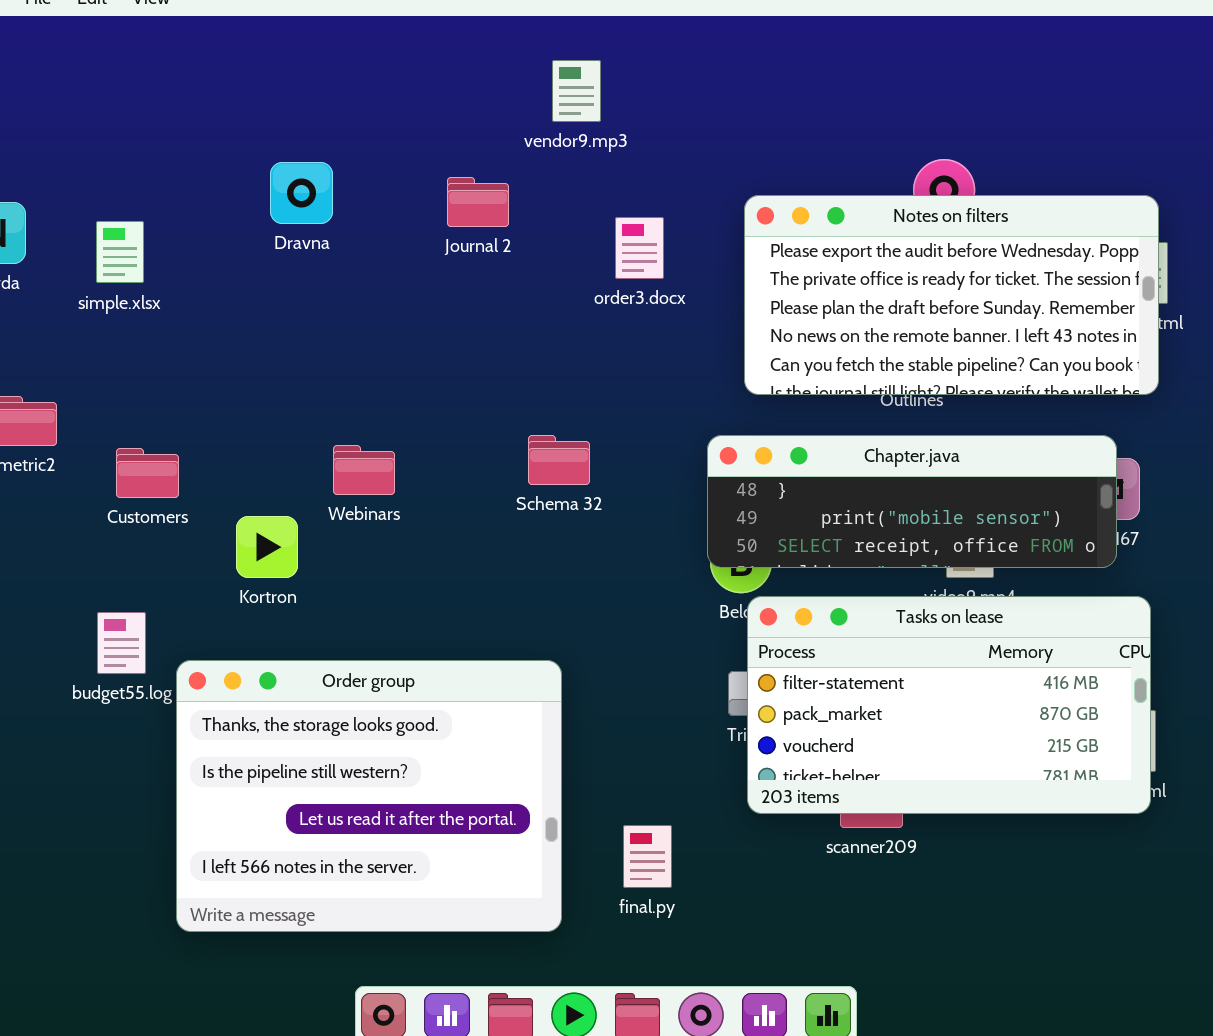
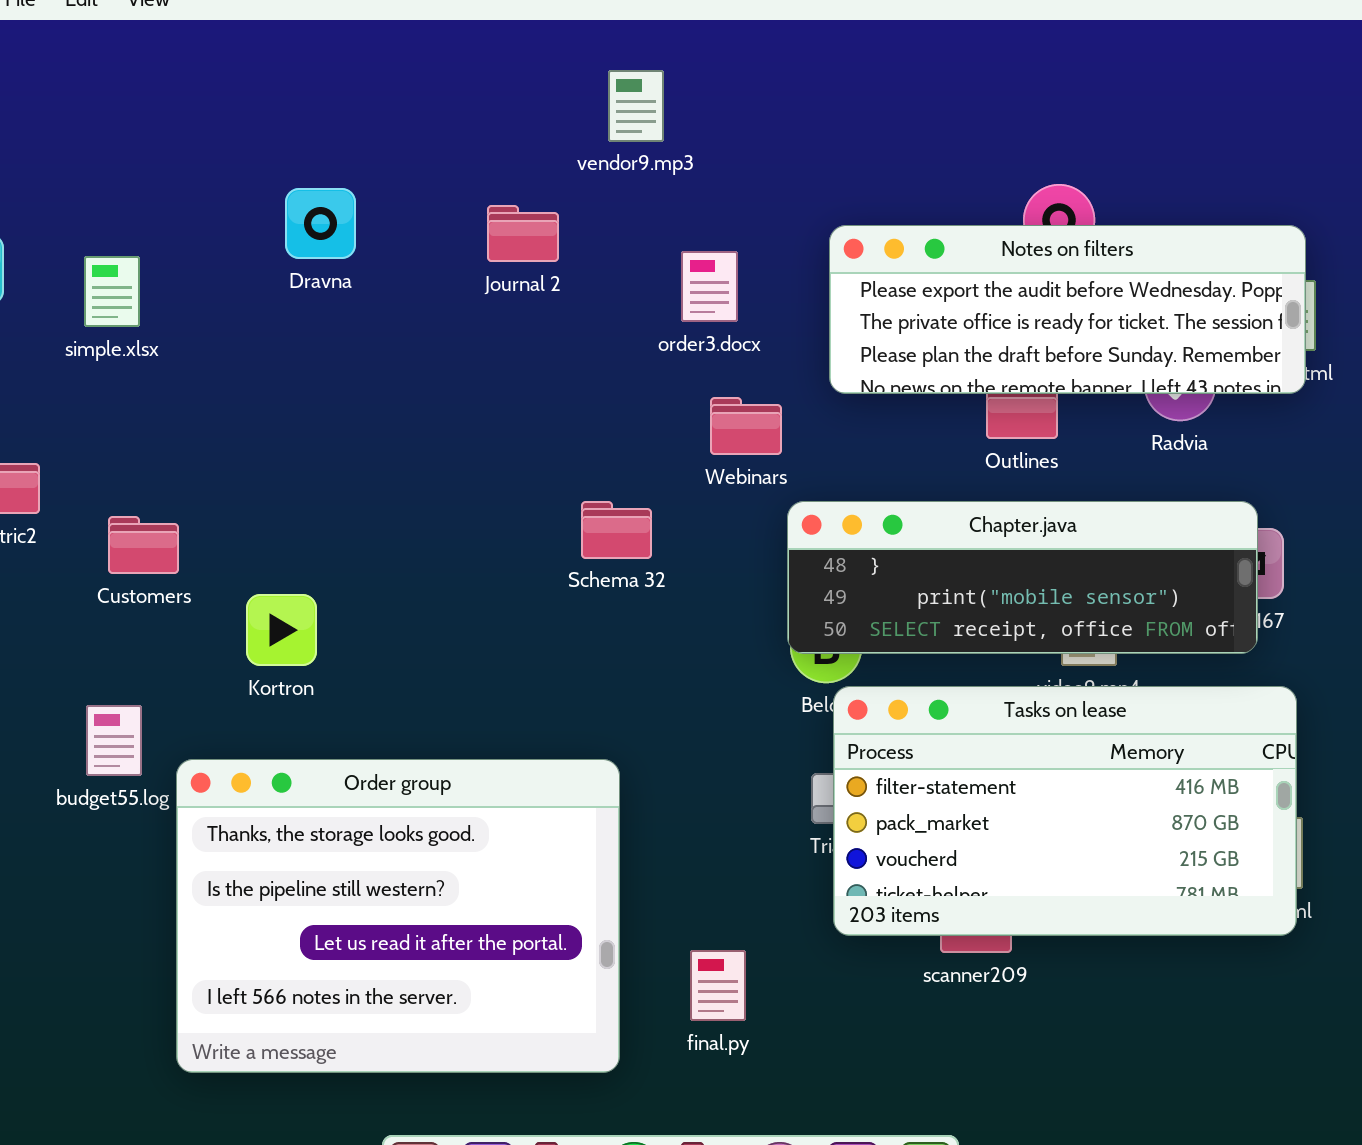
Notes on filters: [744,195,1159,395] -> [829,225,1306,394], resized
Webinars: [333,445,395,495] -> [710,397,782,455], moved

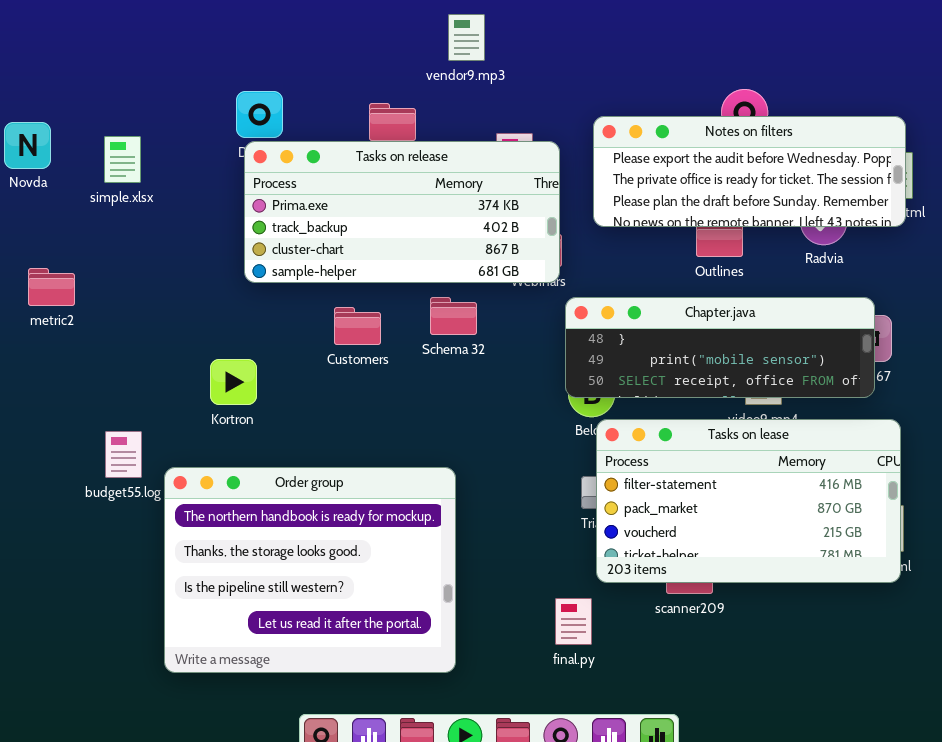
Tasks on release: none -> [244,141,560,283], opened
Customers: [108,516,179,574] -> [334,307,381,345], moved
Order group: [176,759,620,1073] -> [164,467,456,673], scrolled up 1 row
final.py: [690,950,746,1021] -> [555,598,592,645], moved

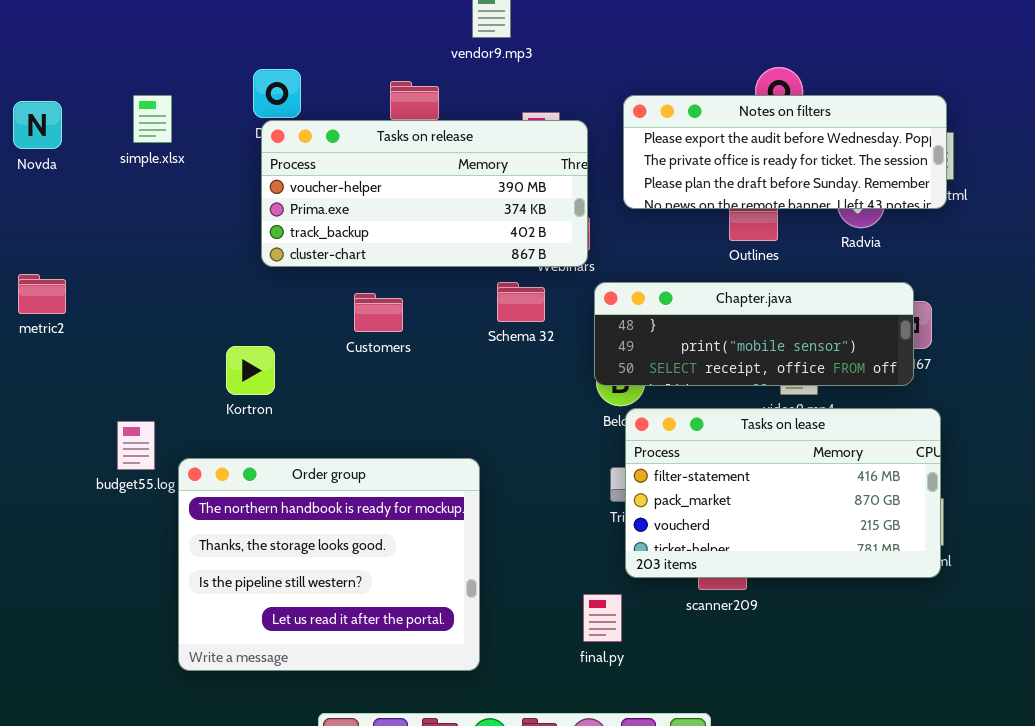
simple.xlsx: [104,136,141,183] -> [133,95,172,143], moved
Tasks on release: [244,141,560,283] -> [261,120,588,267], scrolled up 1 row
metric2: [28,268,75,306] -> [18,274,66,314], moved
Schema 32: [430,297,477,335] -> [497,282,545,322], moved

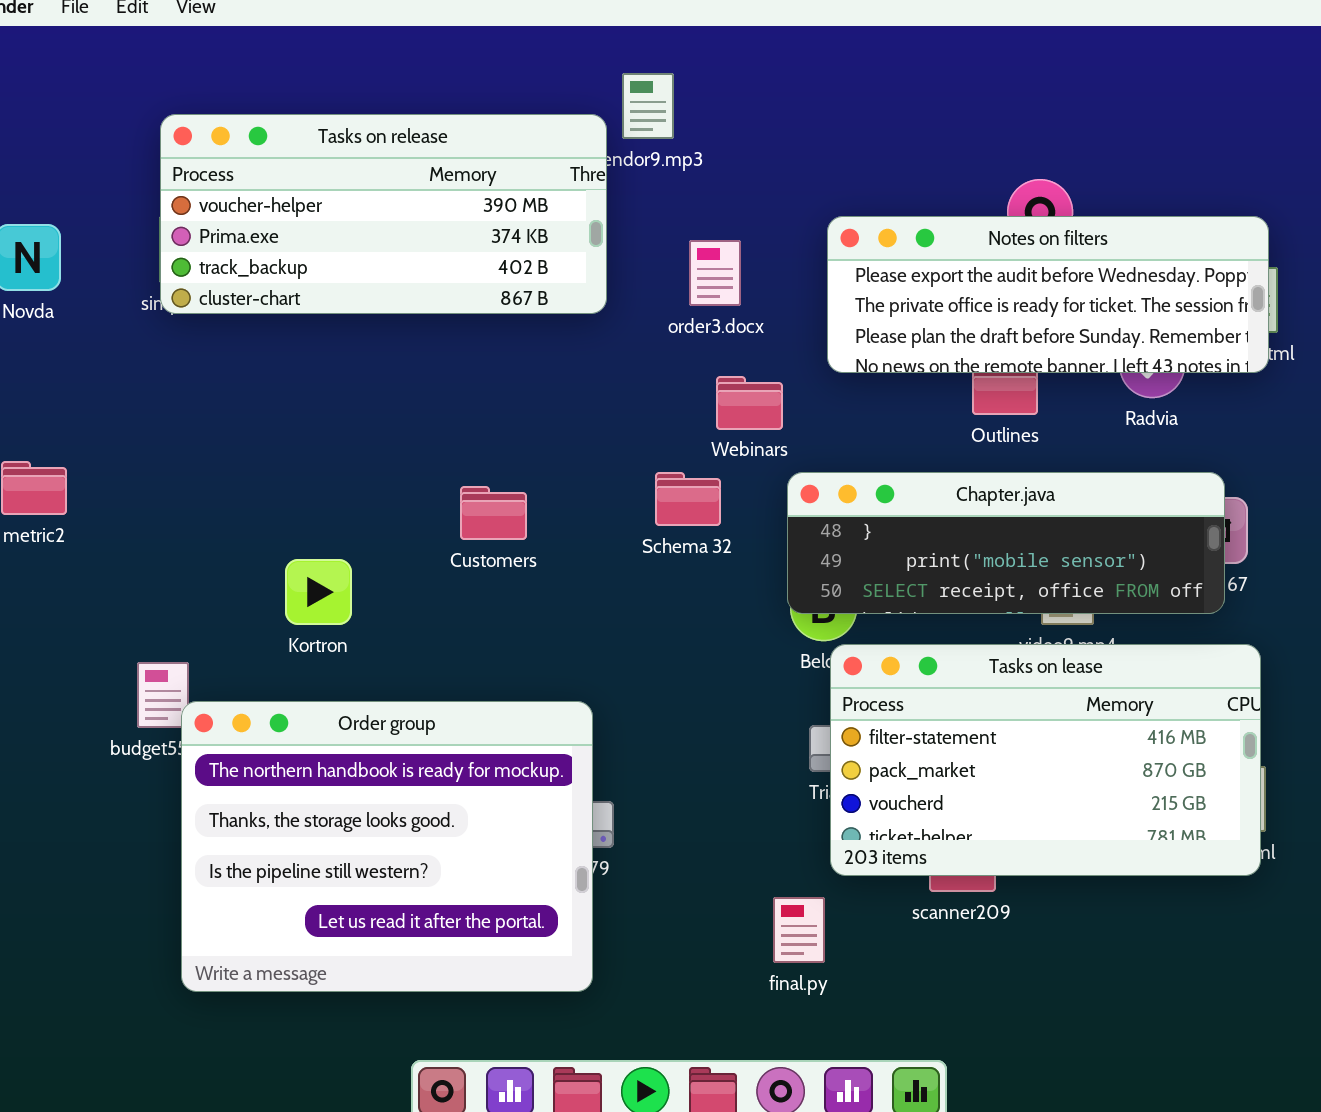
Tasks on release: [261,120,588,267] -> [160,114,607,314], moved
Order group: [178,458,480,671] -> [181,701,593,992], moved

